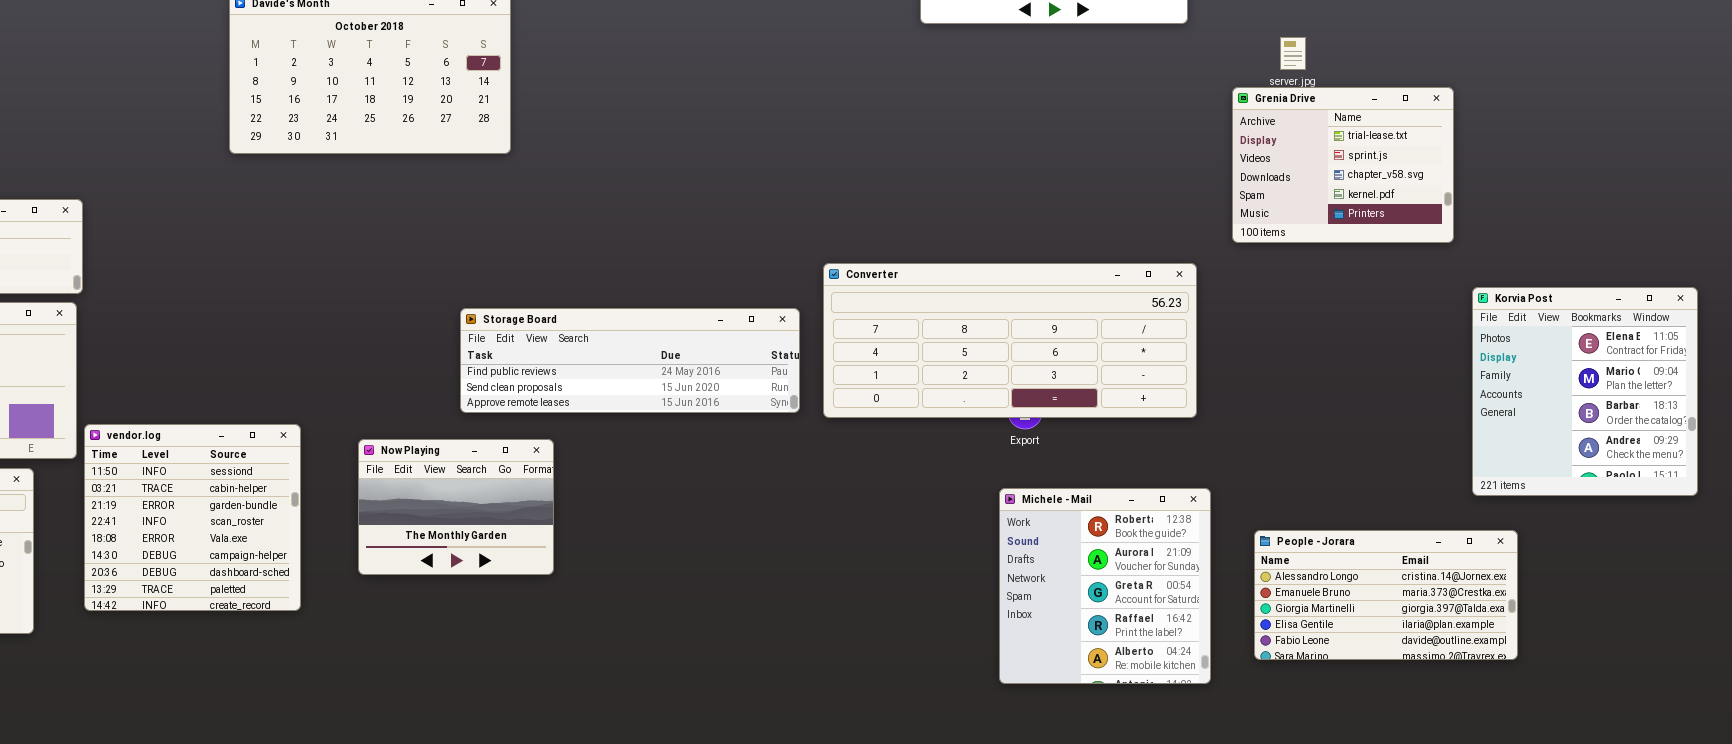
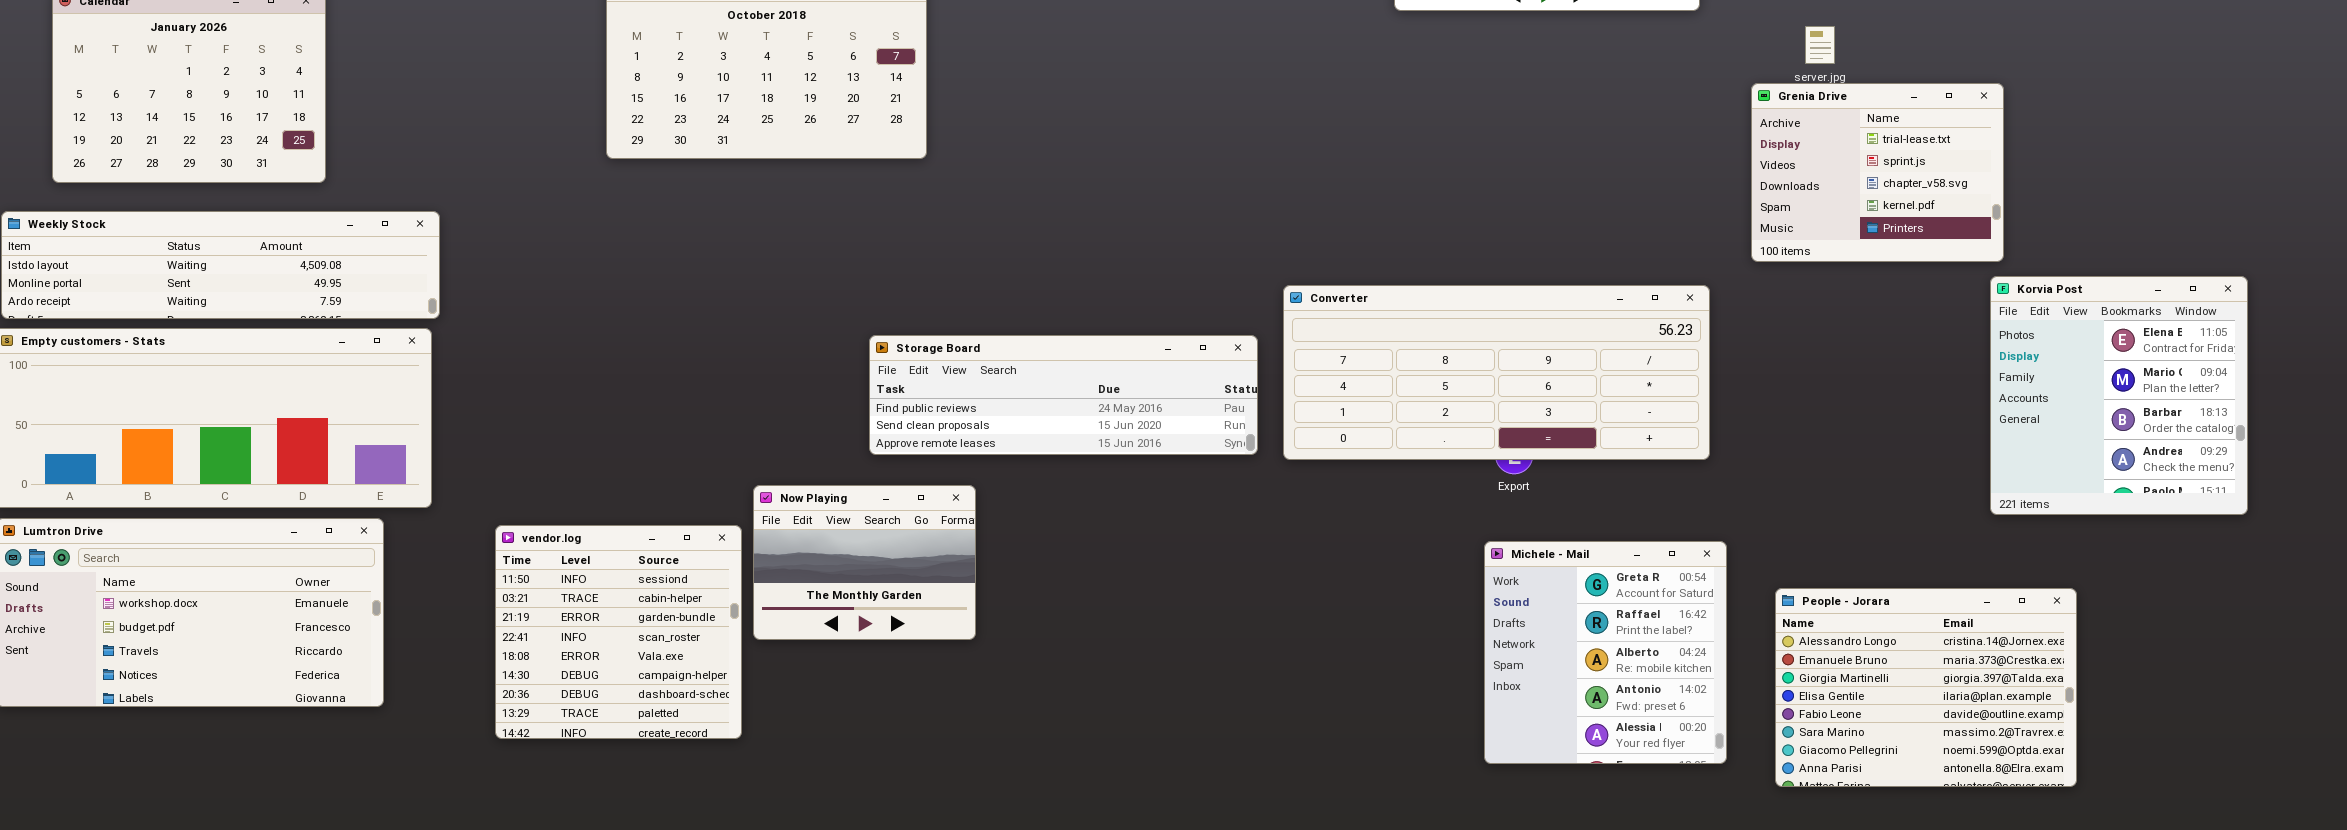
Korvia Post: [1472,287,1698,496] -> [1990,276,2248,515], moved
vendor.log: [84,424,301,611] -> [495,525,742,739], moved
Michele - Mail: [999,488,1211,684] -> [1484,541,1727,764], scrolled down 2 rows
People - Jorara: [1254,530,1518,660] -> [1775,588,2077,787], resized

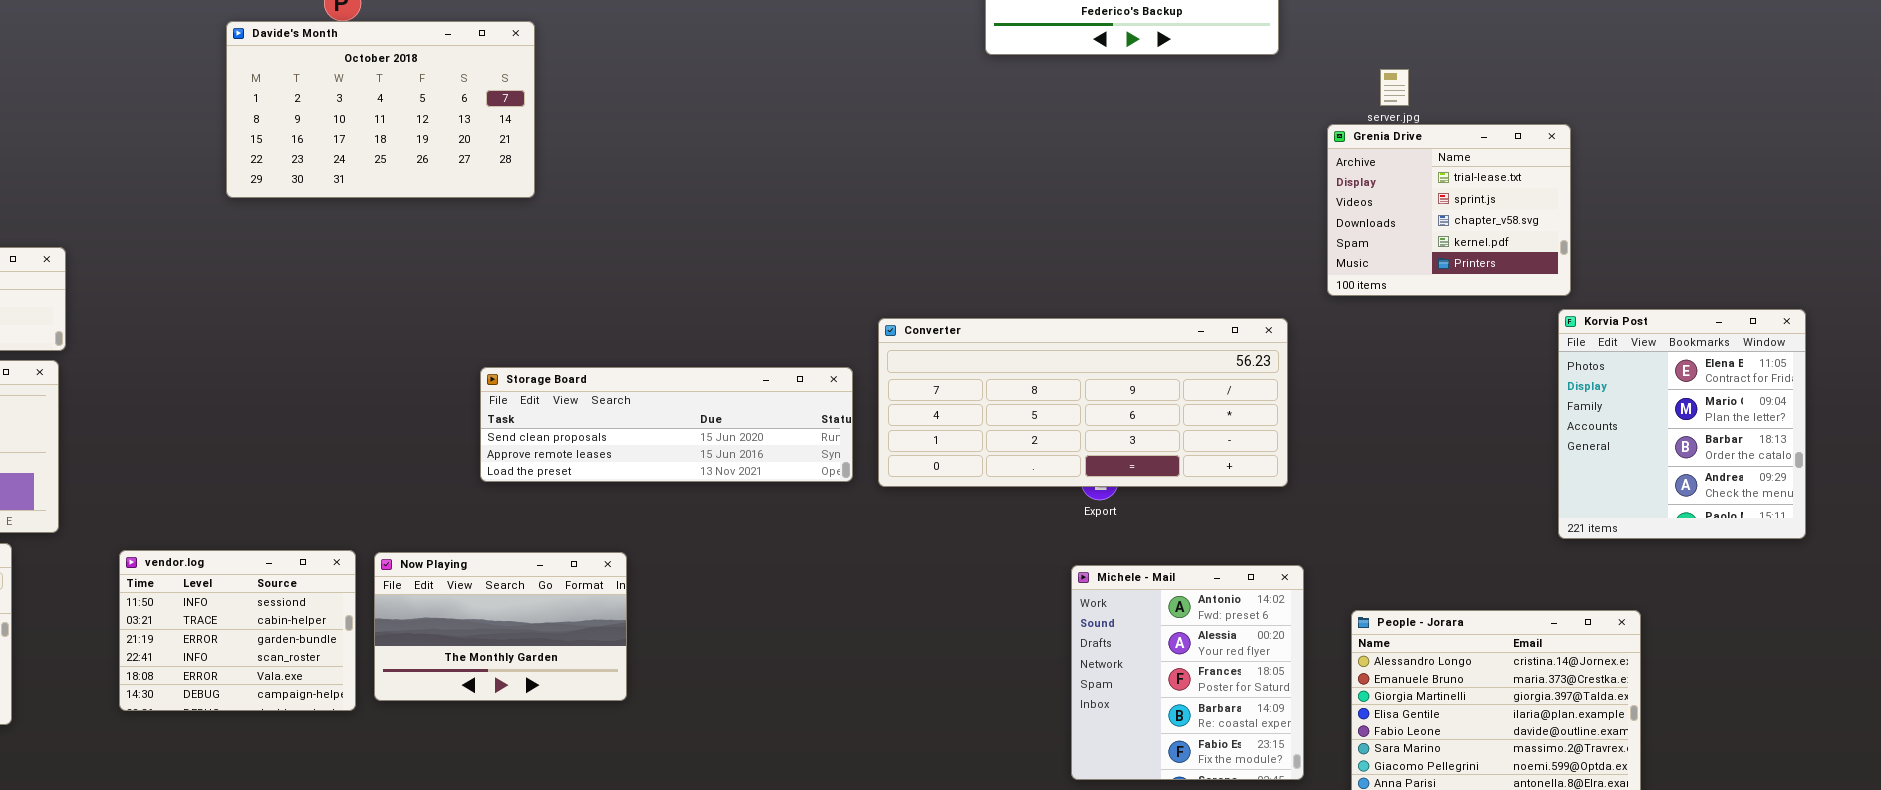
Storage Board: [869,335,1258,455] -> [480,367,853,482], scrolled down 1 row
Now Playing: [753,485,976,640] -> [374,552,627,701], moved, resized
vendor.log: [495,525,742,739] -> [119,550,356,711], resized
Michele - Mail: [1484,541,1727,764] -> [1071,565,1304,780], scrolled down 3 rows

